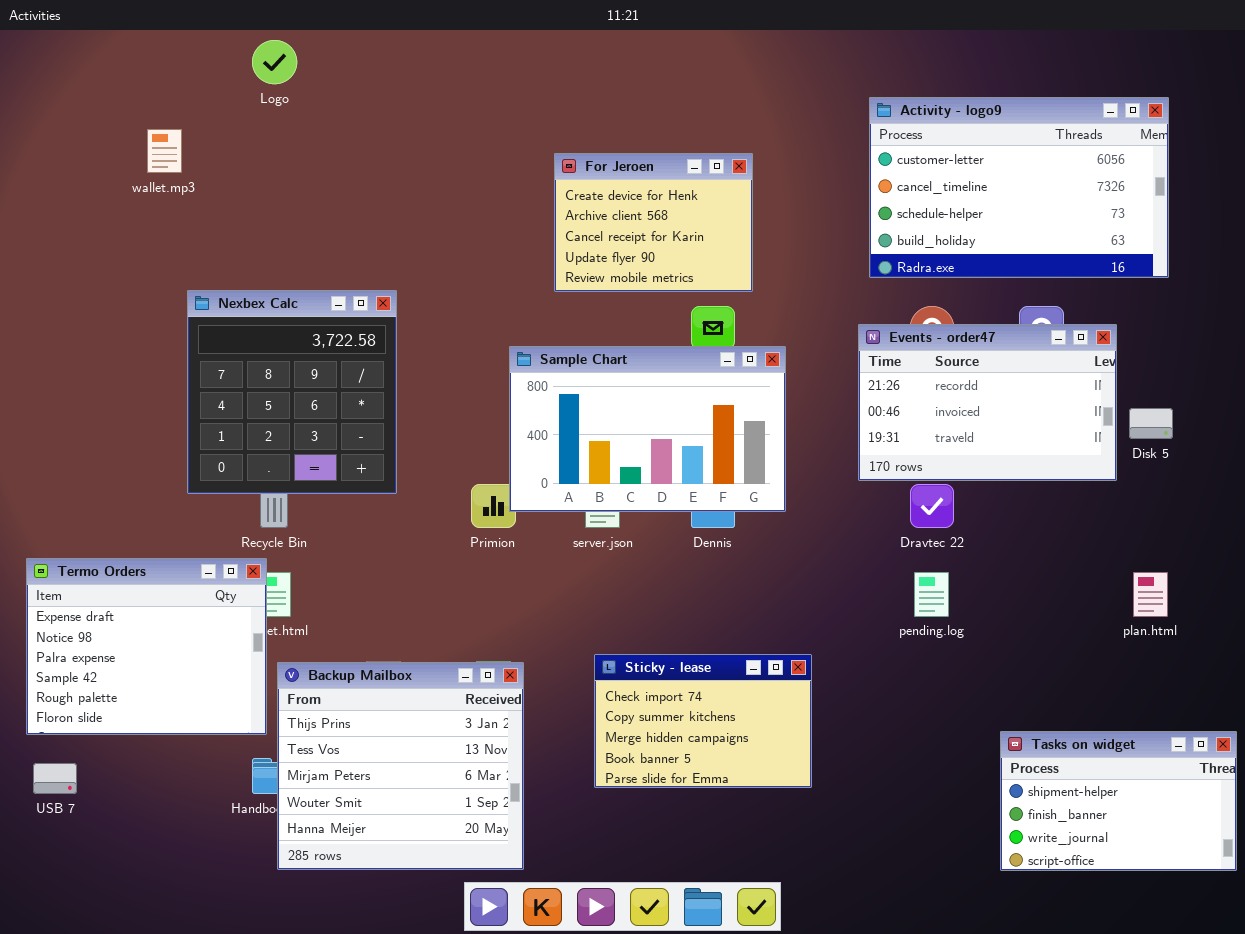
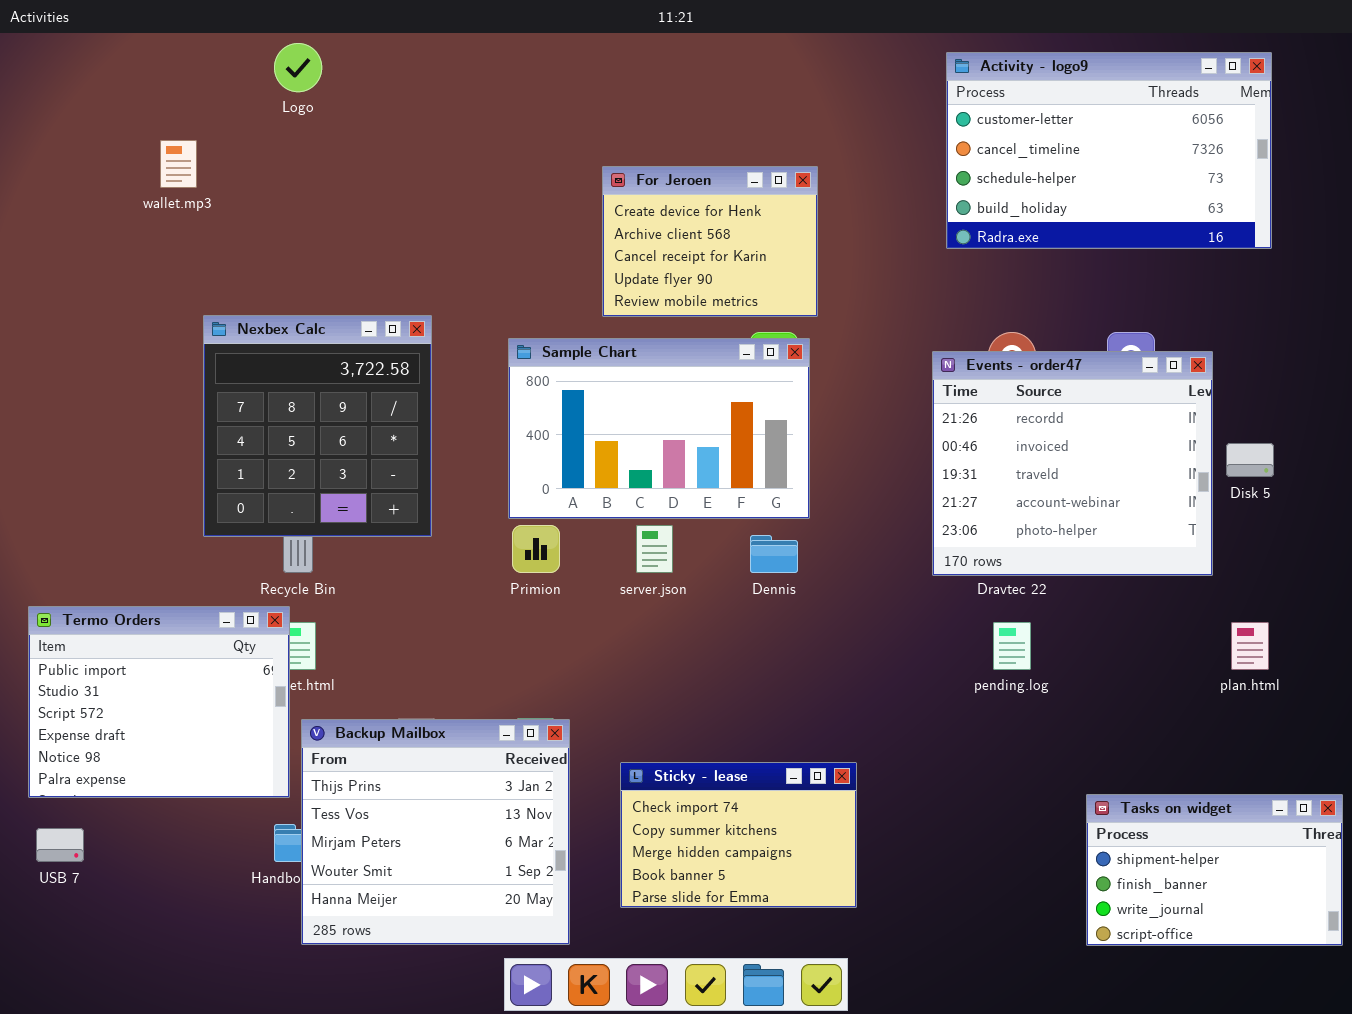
Activity - logo9: [869,97,1169,278] -> [946,52,1272,249], moved
Events - order47: [858,324,1117,481] -> [932,351,1213,576], resized
Sample Chart: [509,346,786,512] -> [508,338,810,519], moved
Termo Orders: [26,558,267,735] -> [28,606,290,798], scrolled up 3 rows
Sticky - lease: [594,654,812,788] -> [620,762,857,908], moved

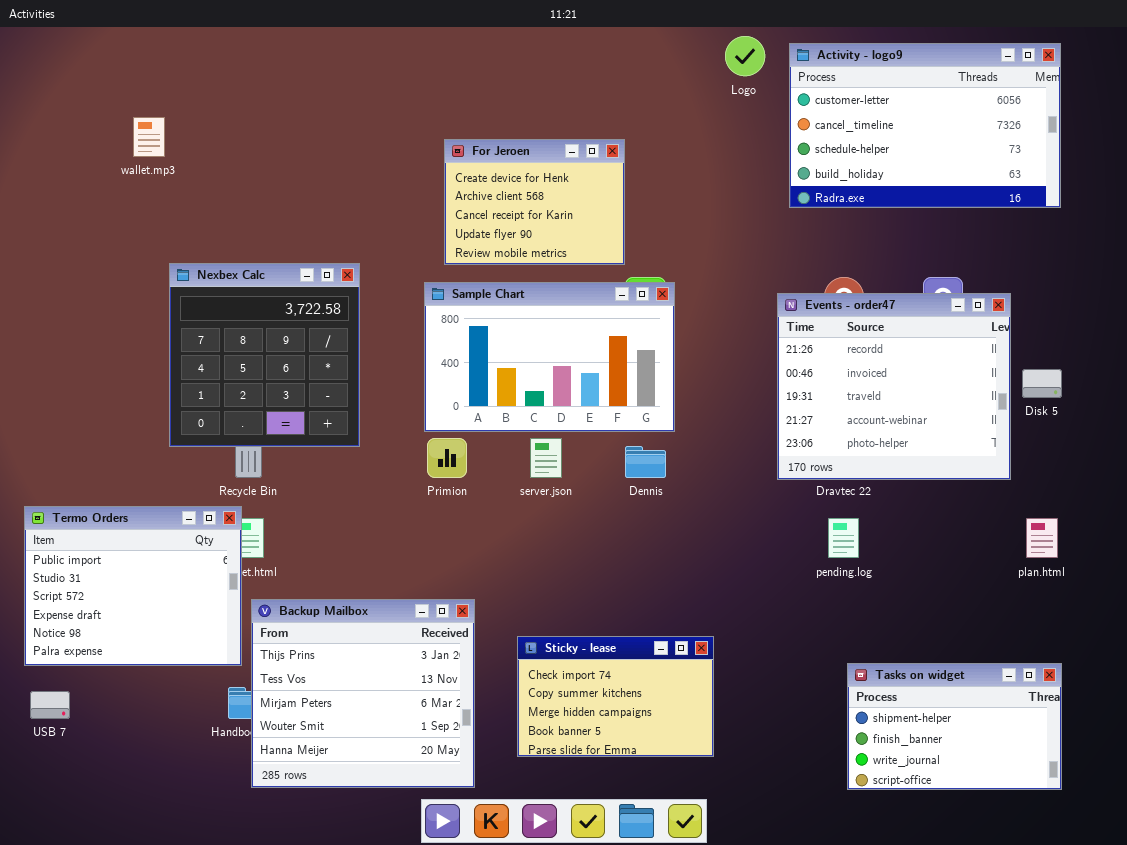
Logo: [274,43,322,92] -> [725,36,765,76], moved
For Jeroen: [602,166,818,317] -> [444,139,625,265], moved
Tasks on widget: [1086,794,1343,946] -> [847,663,1062,790], moved

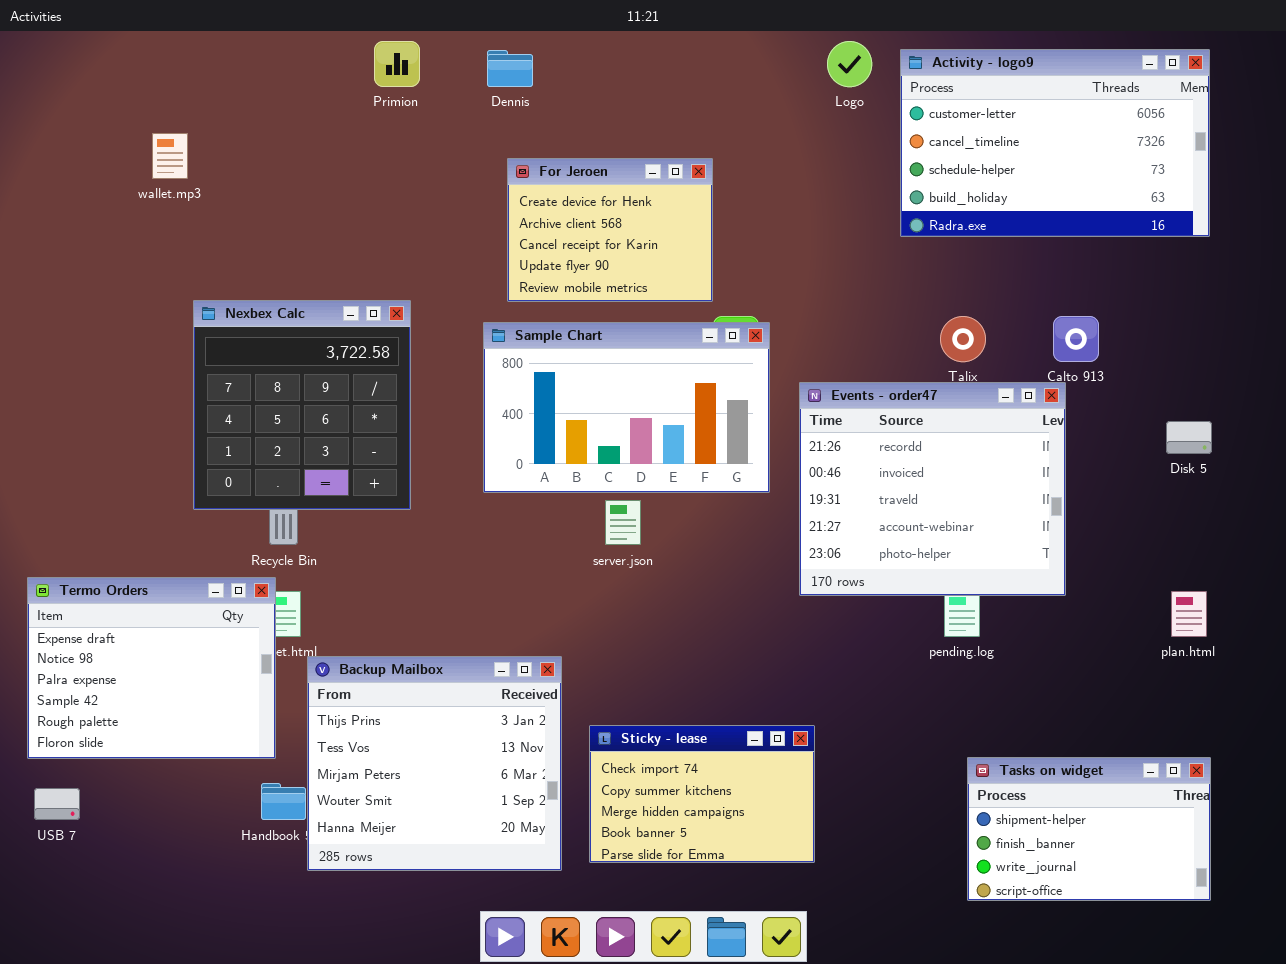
Events - order47: [777,293,1011,480] -> [799,382,1066,596], moved
Primion: [427,438,467,478] -> [374,41,420,87], moved
Dennis: [625,446,666,478] -> [487,50,533,87], moved
Termo Orders: [24,506,242,666] -> [27,577,276,759], scrolled down 3 rows
Backup Mailbox: [251,599,475,788] -> [307,656,562,871], moved

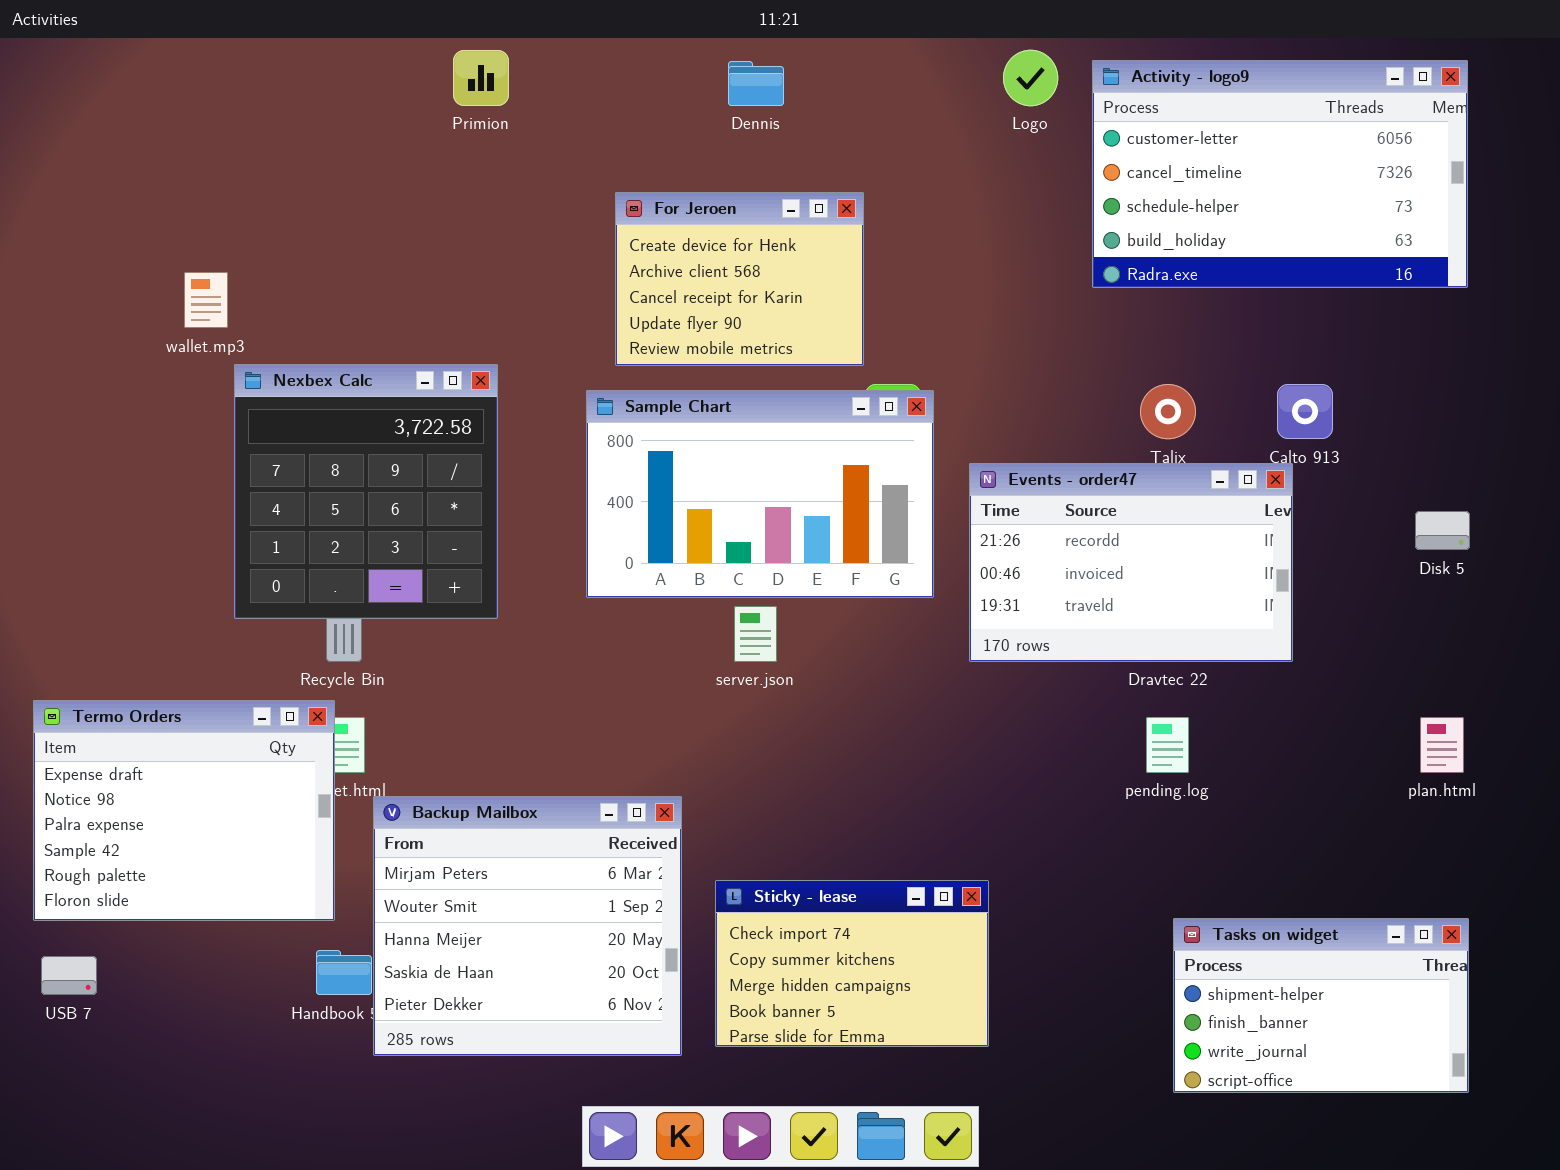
Dennis: [487,50,533,87] -> [728,61,784,106], moved
wallet.mp3: [152,133,188,179] -> [184,272,228,328], moved
Events - order47: [799,382,1066,596] -> [969,463,1293,662], resized
Backup Mailbox: [307,656,562,871] -> [373,796,682,1056], scrolled down 2 rows

